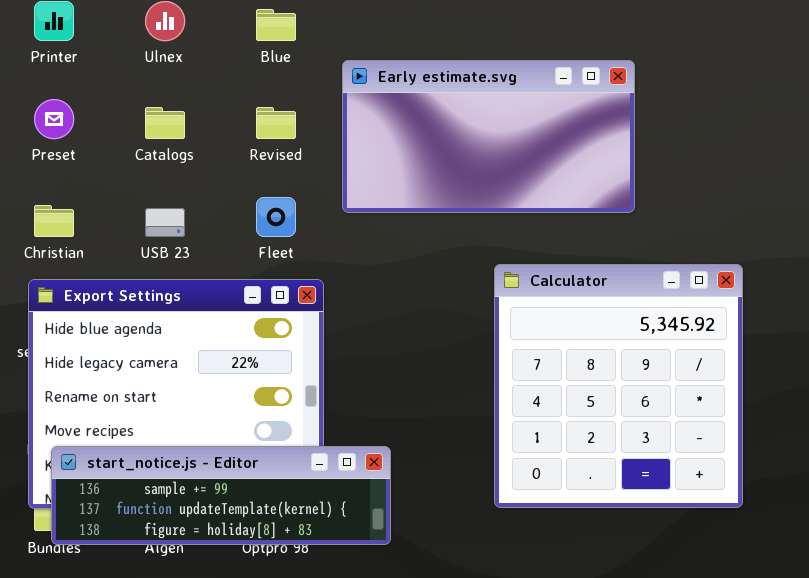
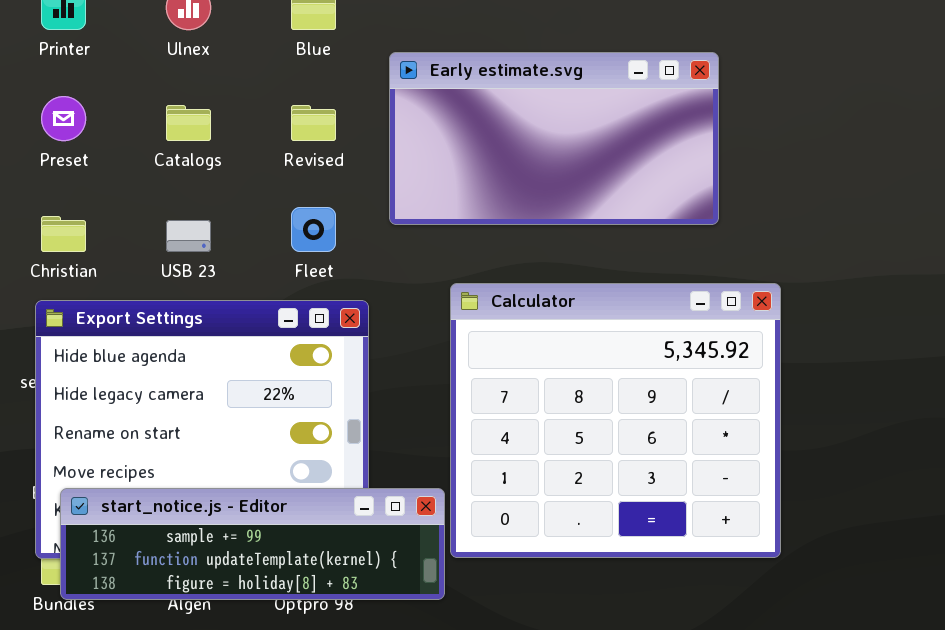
Calculator: [494,264,743,508] -> [450,283,781,558], moved, resized

